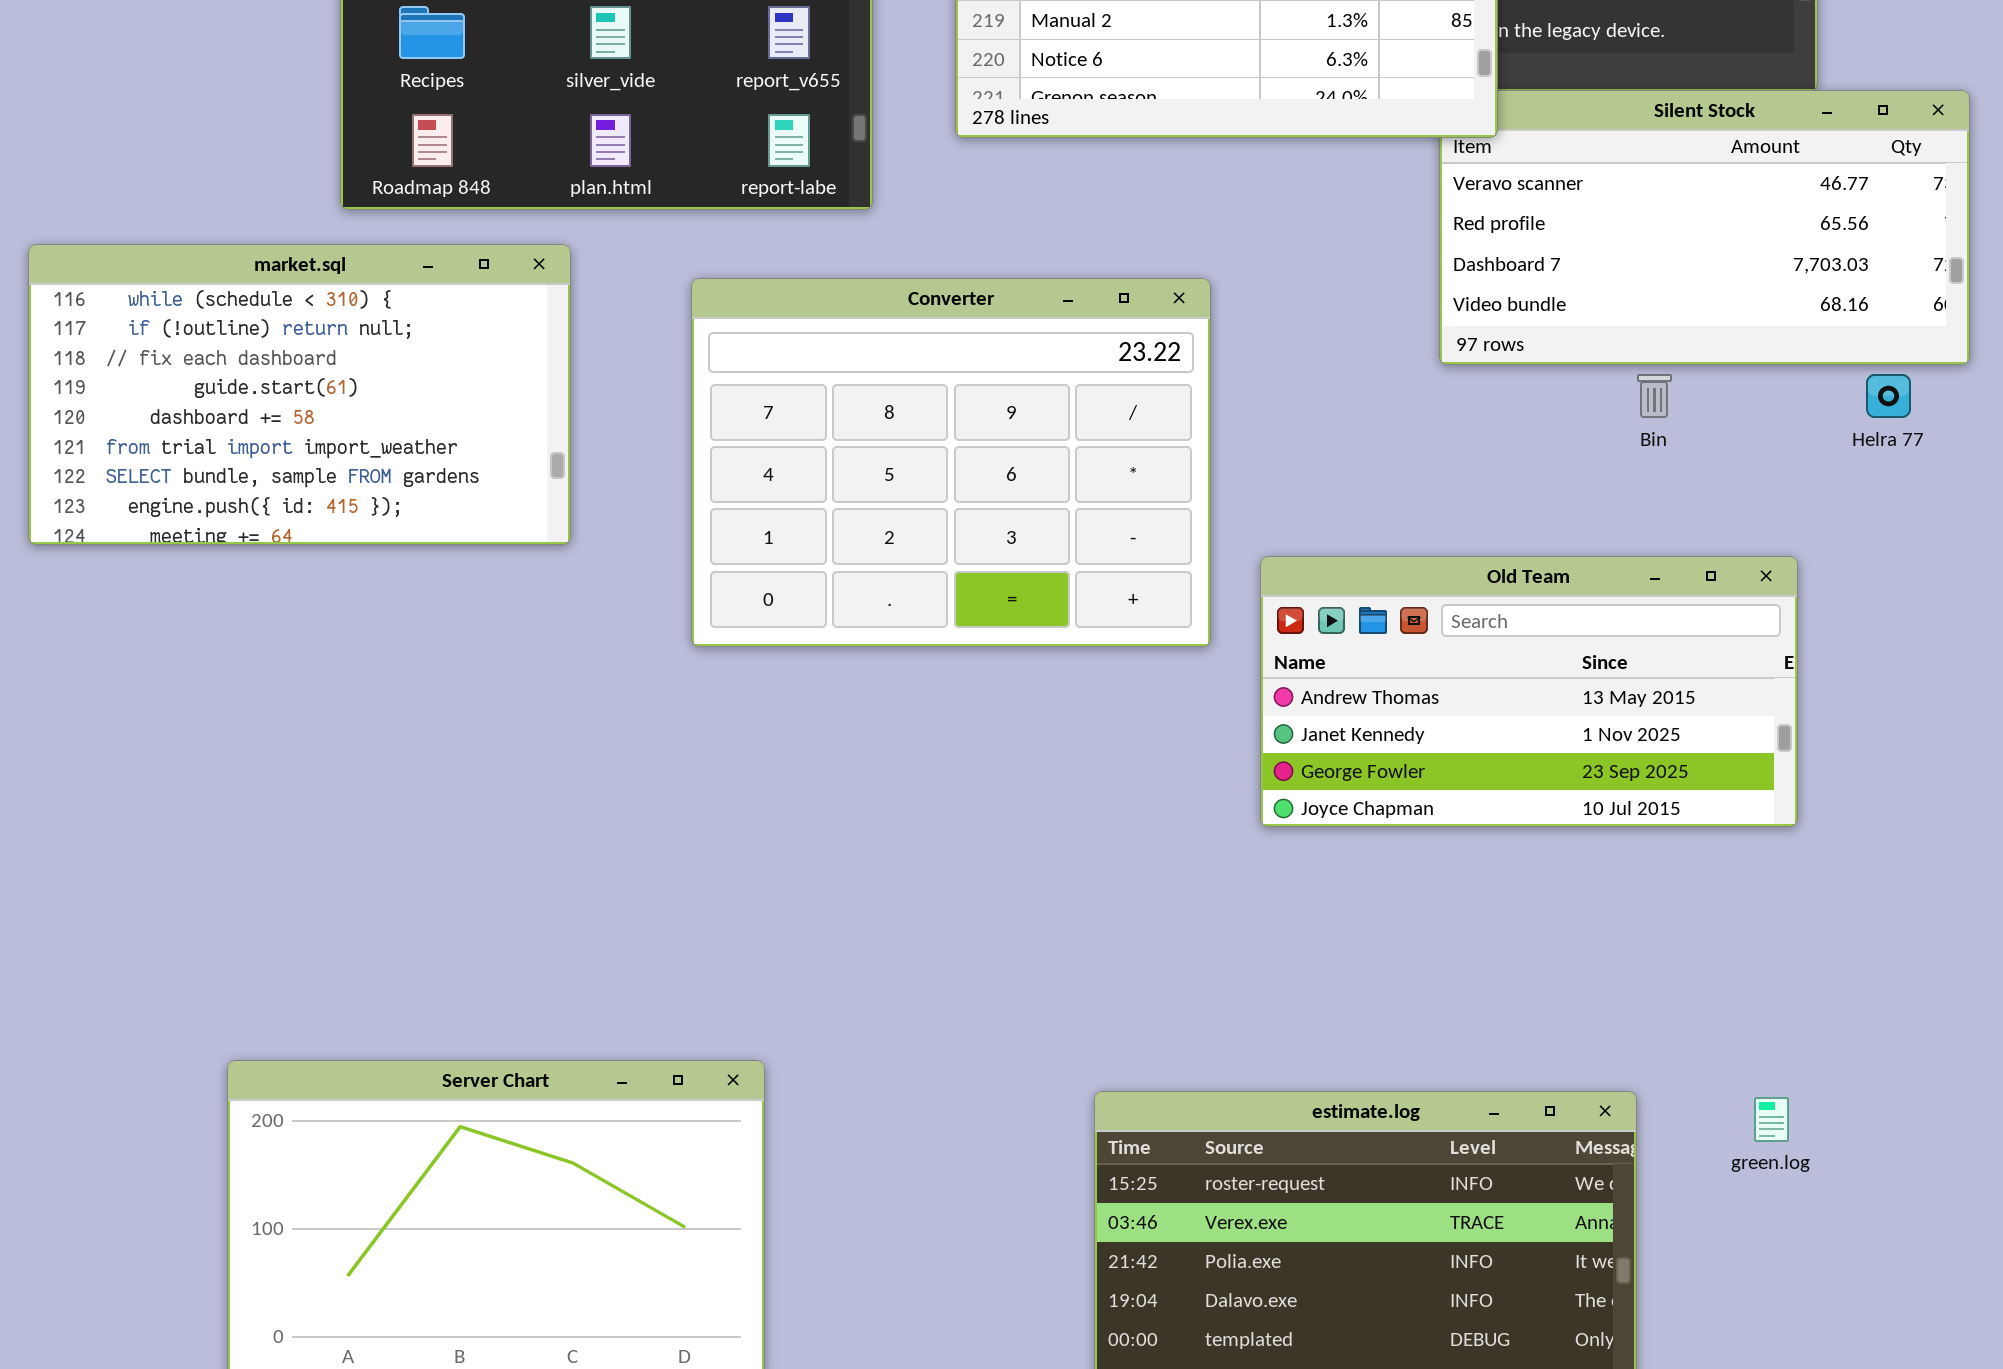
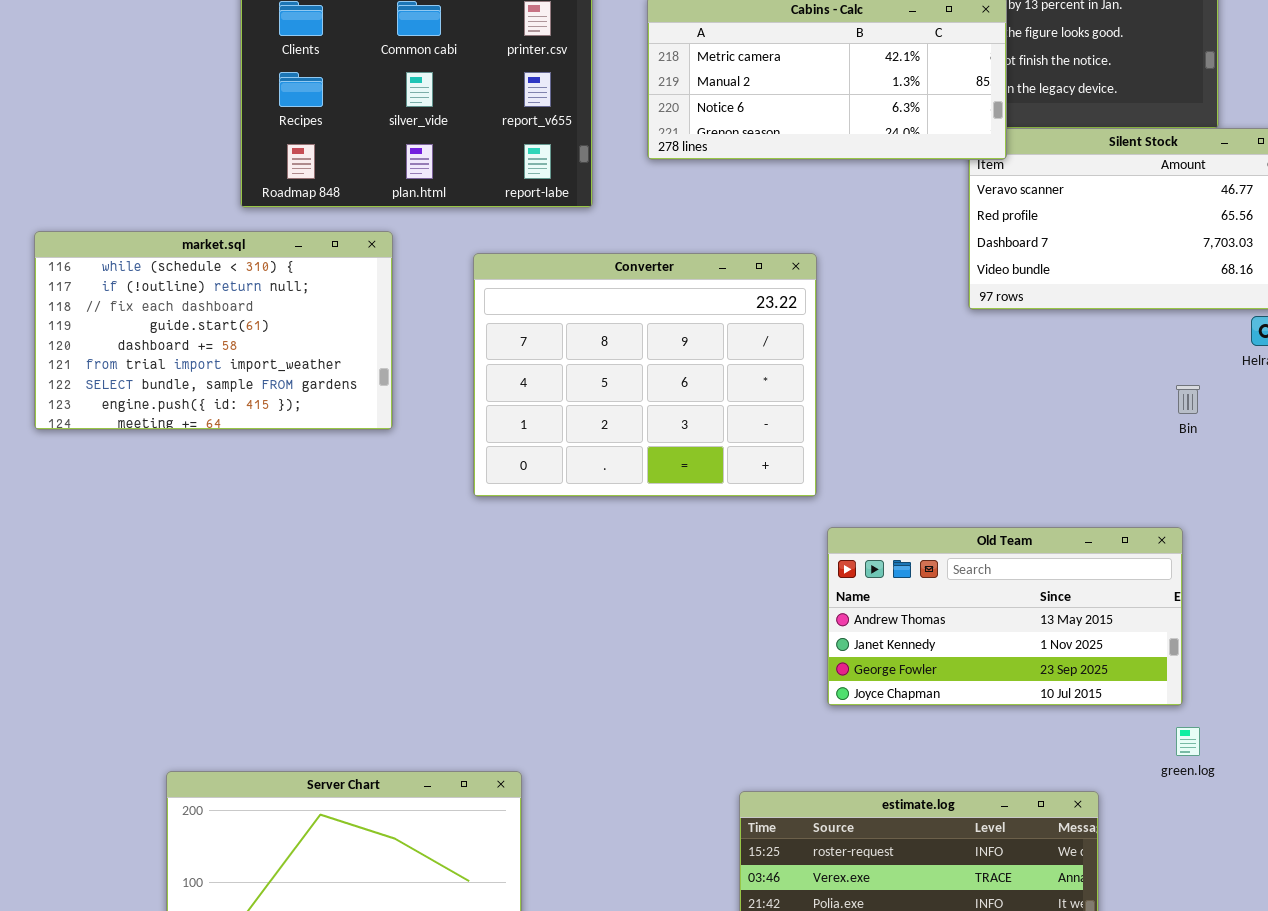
Bin: [1637,374,1672,418] -> [1176,385,1200,414], moved
Old Team: [1260,556,1798,827] -> [827,527,1183,706], moved
green.log: [1754,1097,1789,1142] -> [1176,727,1200,756], moved

